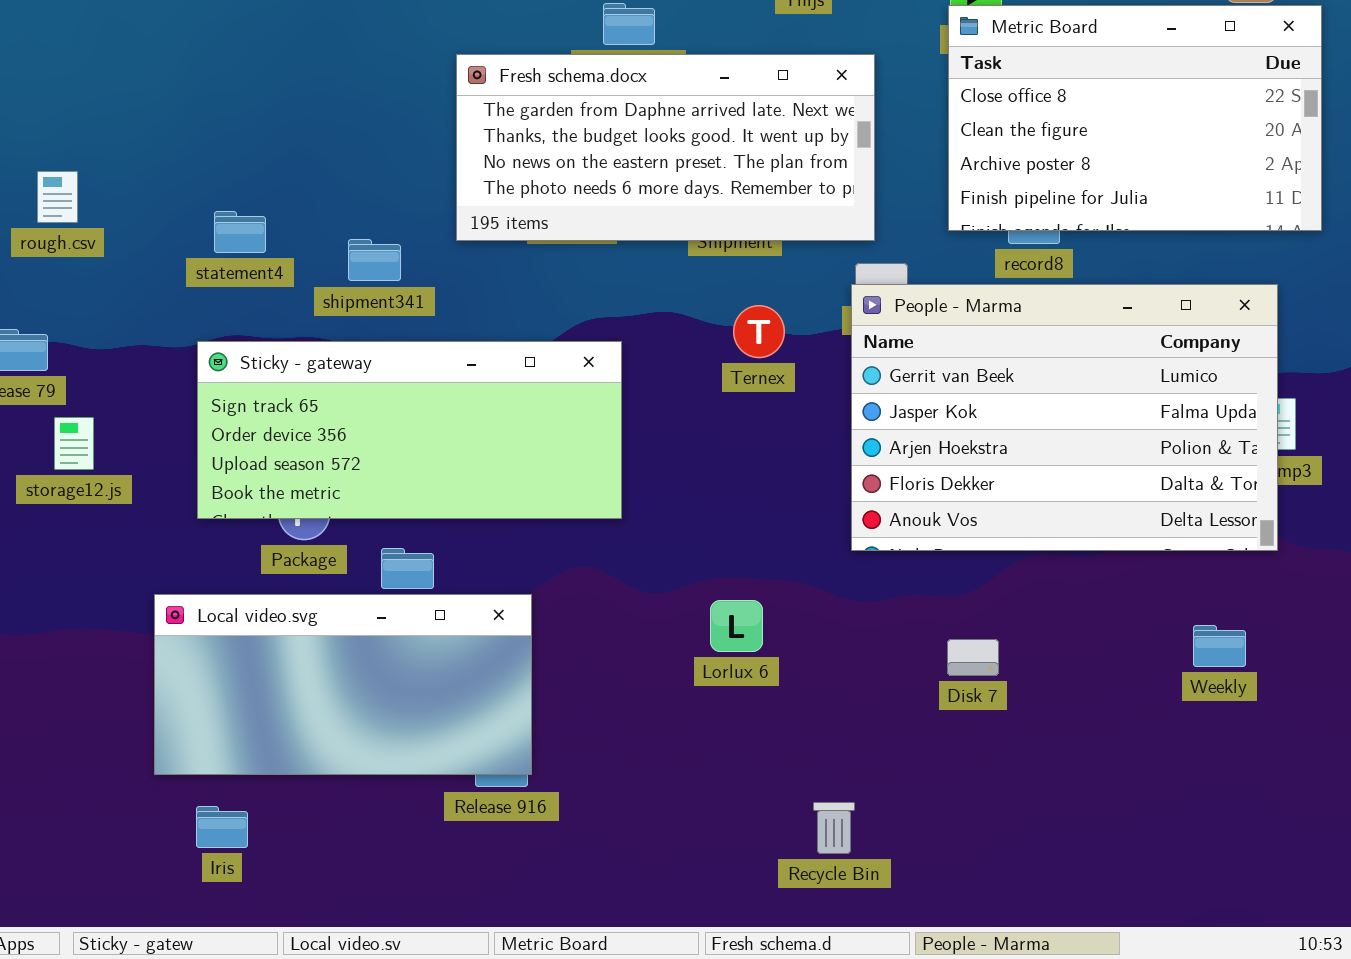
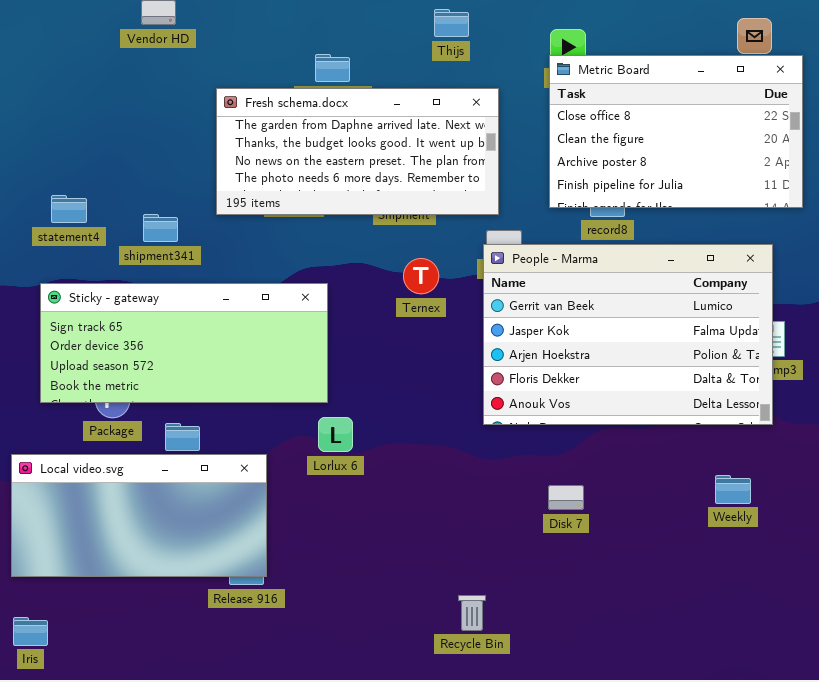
Lorlux 6: [710,600,763,652] -> [318,417,353,452], moved
Iris: [196,806,248,848] -> [13,617,48,646], moved

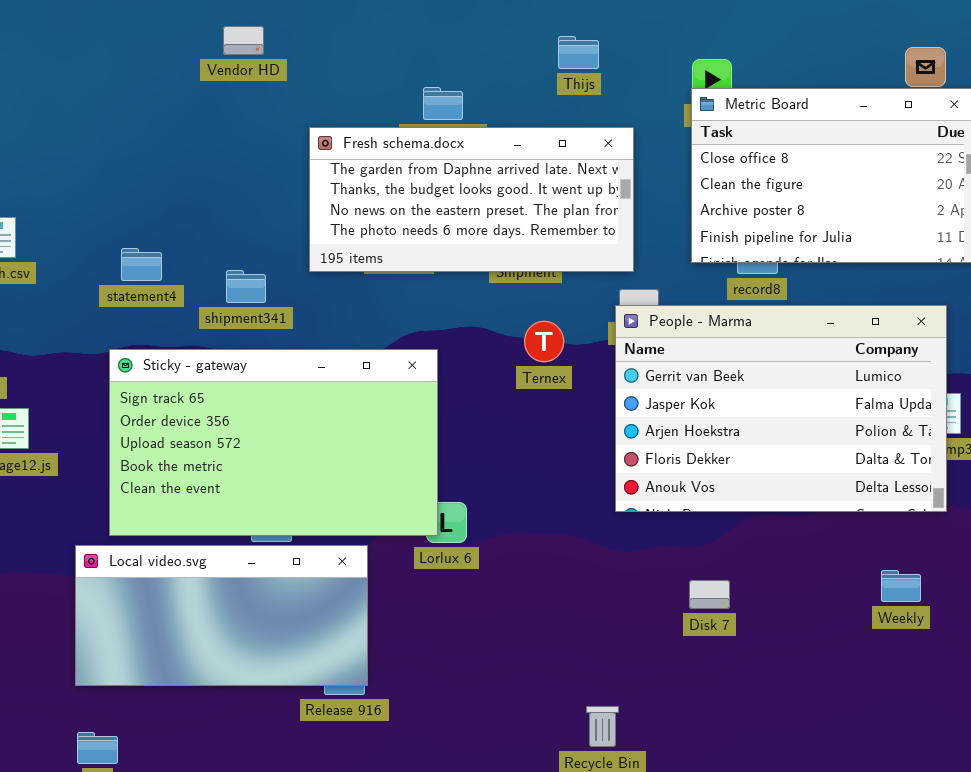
Sticky - gateway: [40,283,328,403] -> [109,349,438,536], resized

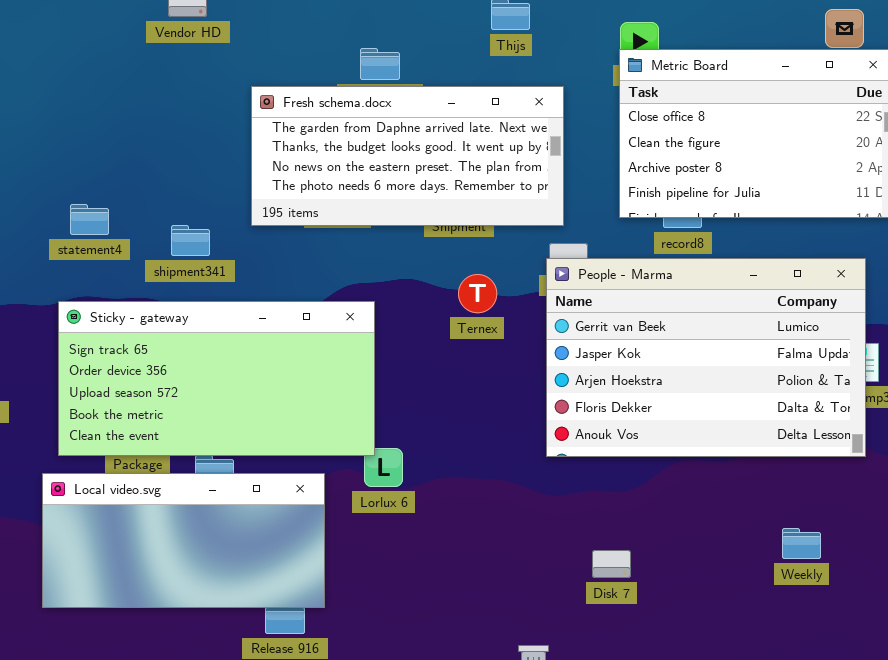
Sticky - gateway: [109,349,438,536] -> [58,301,375,456], resized
Local video.svg: [75,545,368,686] -> [42,473,325,608], moved
Weekly: [881,570,921,602] -> [782,528,821,559], moved
Disk 7: [689,580,730,609] -> [592,550,631,578], moved

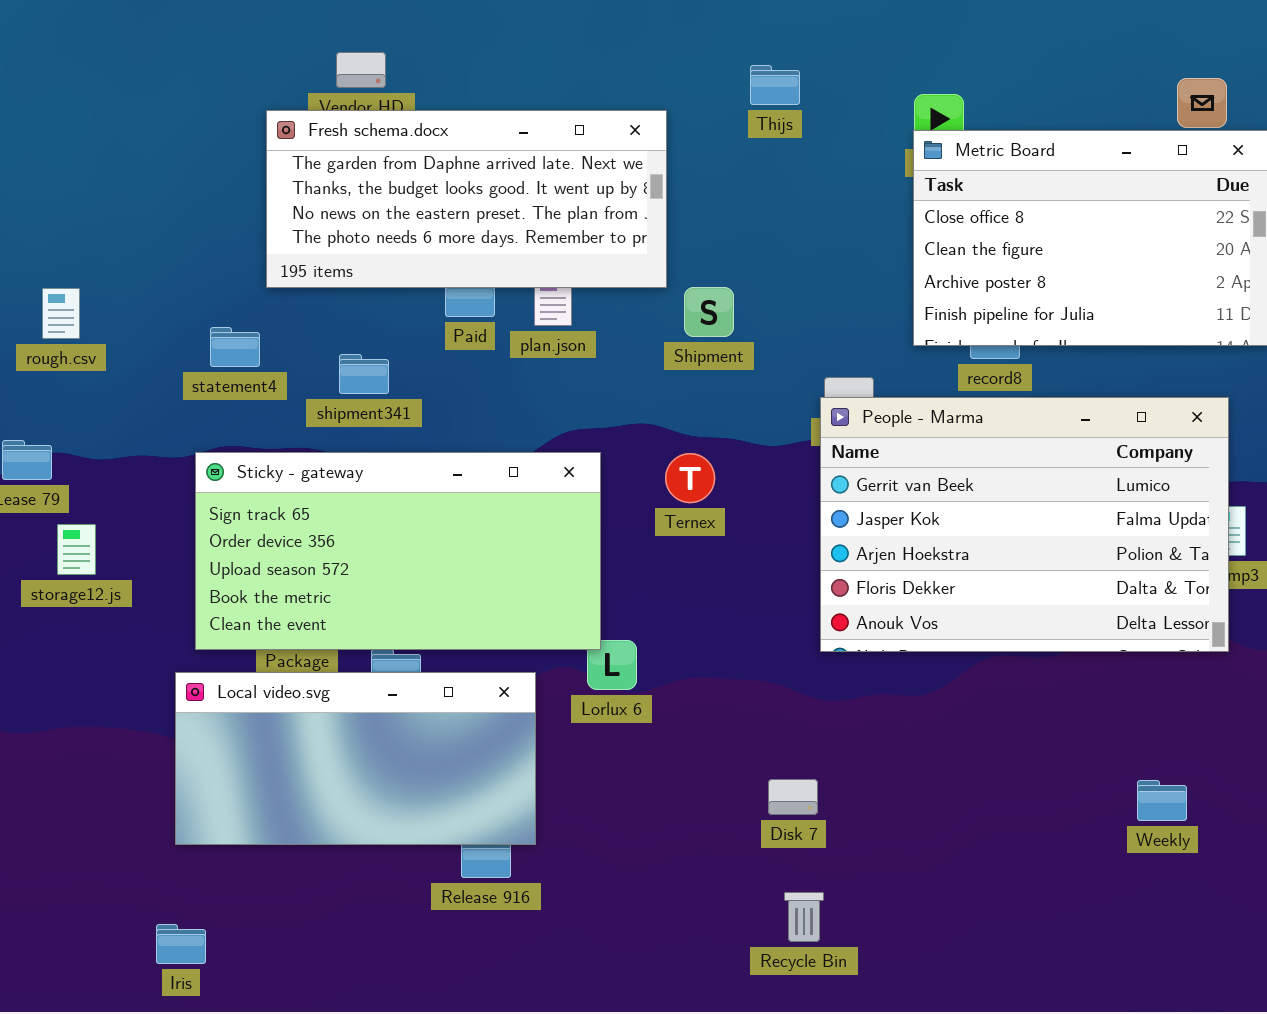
Fresh schema.docx: [251,86,564,226] -> [266,110,667,288], moved
Ternex: [458,274,497,313] -> [665,453,715,503], moved
Weekly: [782,528,821,559] -> [1137,780,1187,821], moved
Disk 7: [592,550,631,578] -> [768,779,818,815], moved

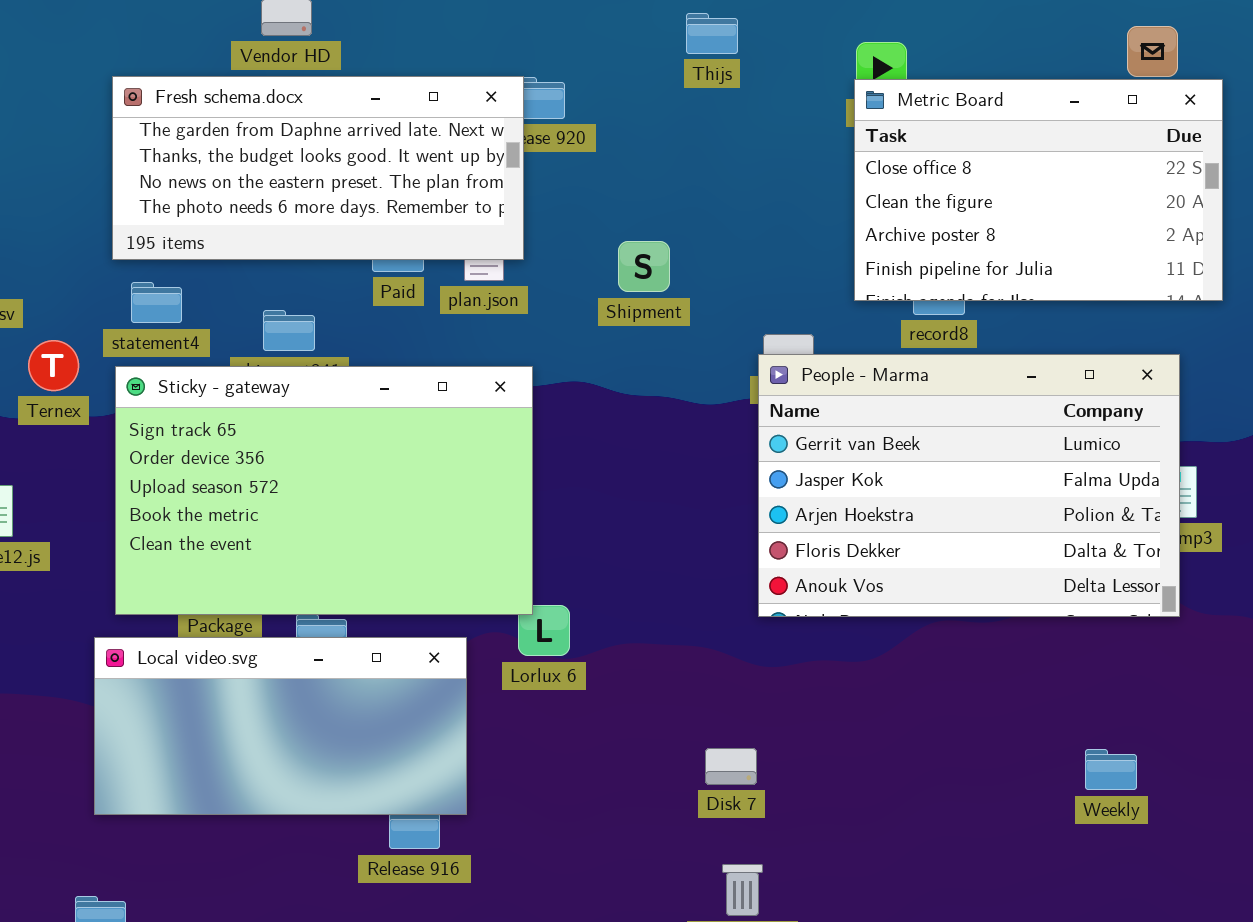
Fresh schema.docx: [266,110,667,288] -> [112,76,524,260], moved
Sticky - gateway: [195,452,601,650] -> [115,366,533,615], resized
Ternex: [665,453,715,503] -> [28,340,79,391], moved

